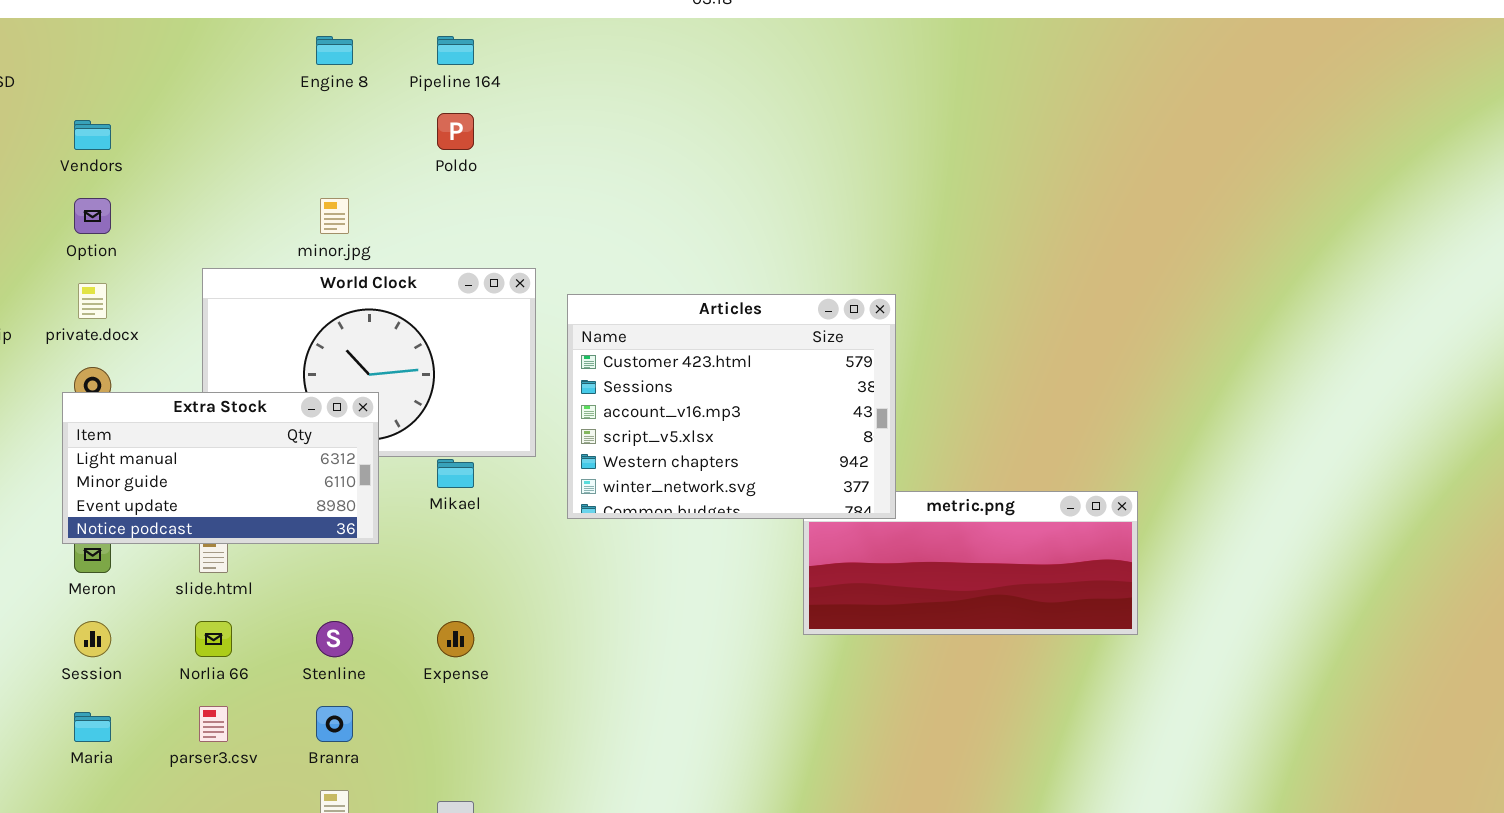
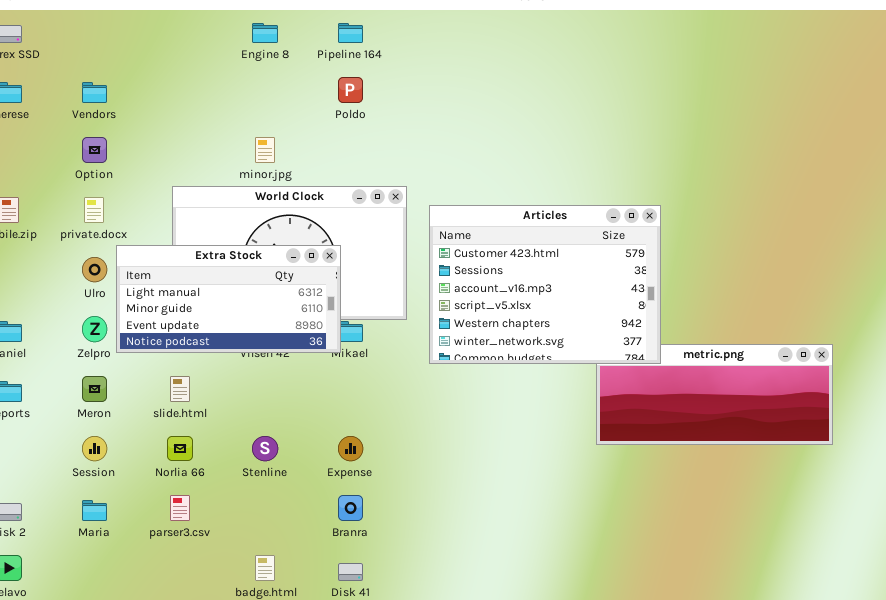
Extra Stock: [62,392,379,544] -> [116,245,341,353], moved
Branra: [316,706,353,742] -> [338,495,363,521], moved

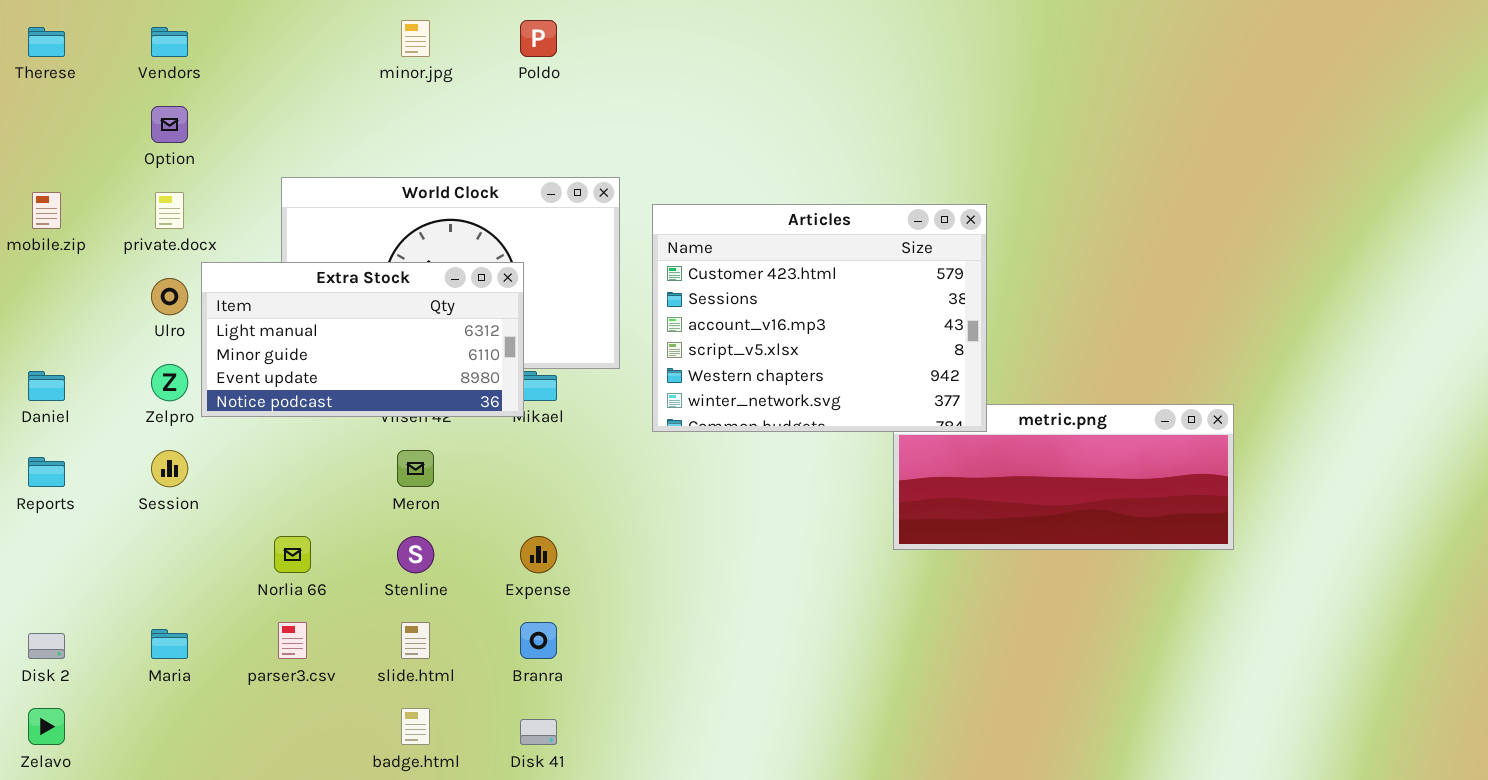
minor.jpg: [255,137,275,163] -> [401,20,430,57], moved
Meron: [82,376,107,402] -> [397,450,434,487], moved
slide.html: [170,376,190,402] -> [401,622,430,659], moved
Session: [82,436,107,461] -> [151,450,188,487], moved

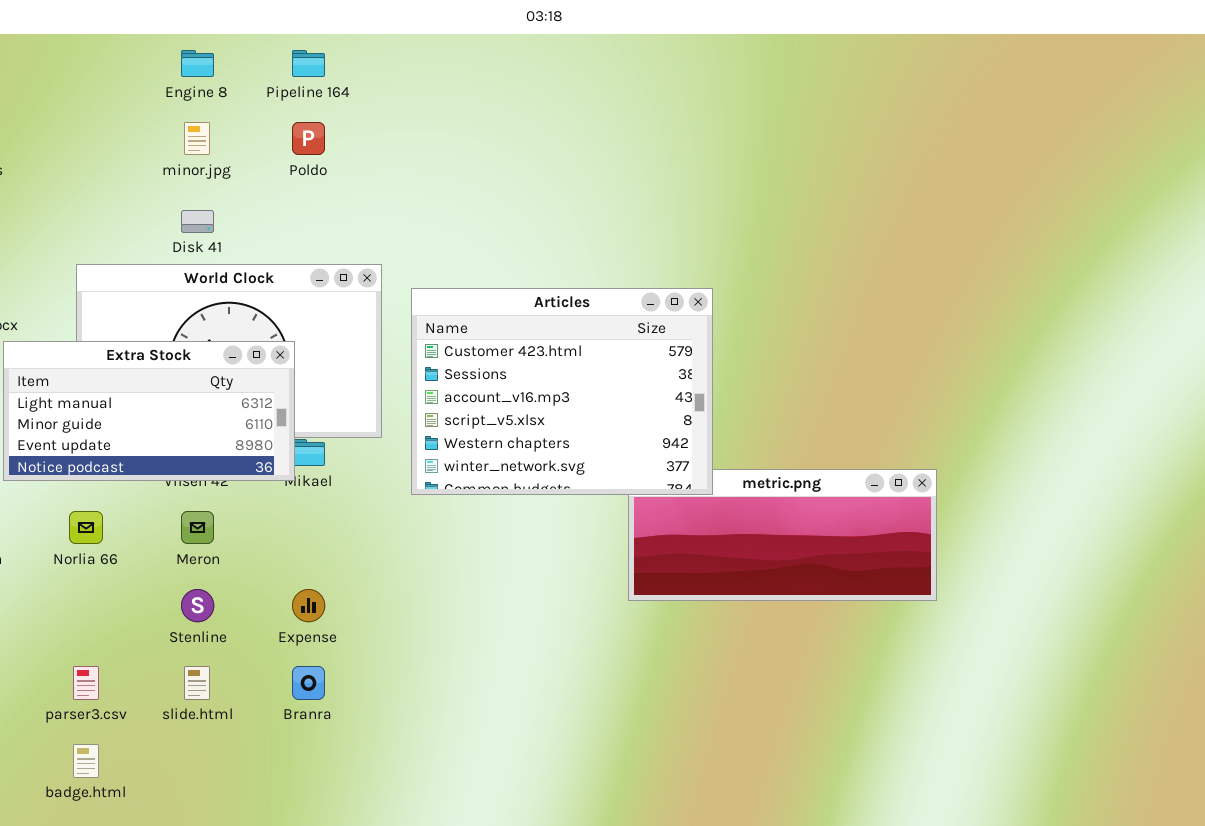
Norlia 66: [274,536,311,573] -> [69,511,103,544], moved
badge.html: [401,708,430,745] -> [73,744,99,778], moved
Disk 41: [520,719,557,745] -> [181,210,214,233], moved

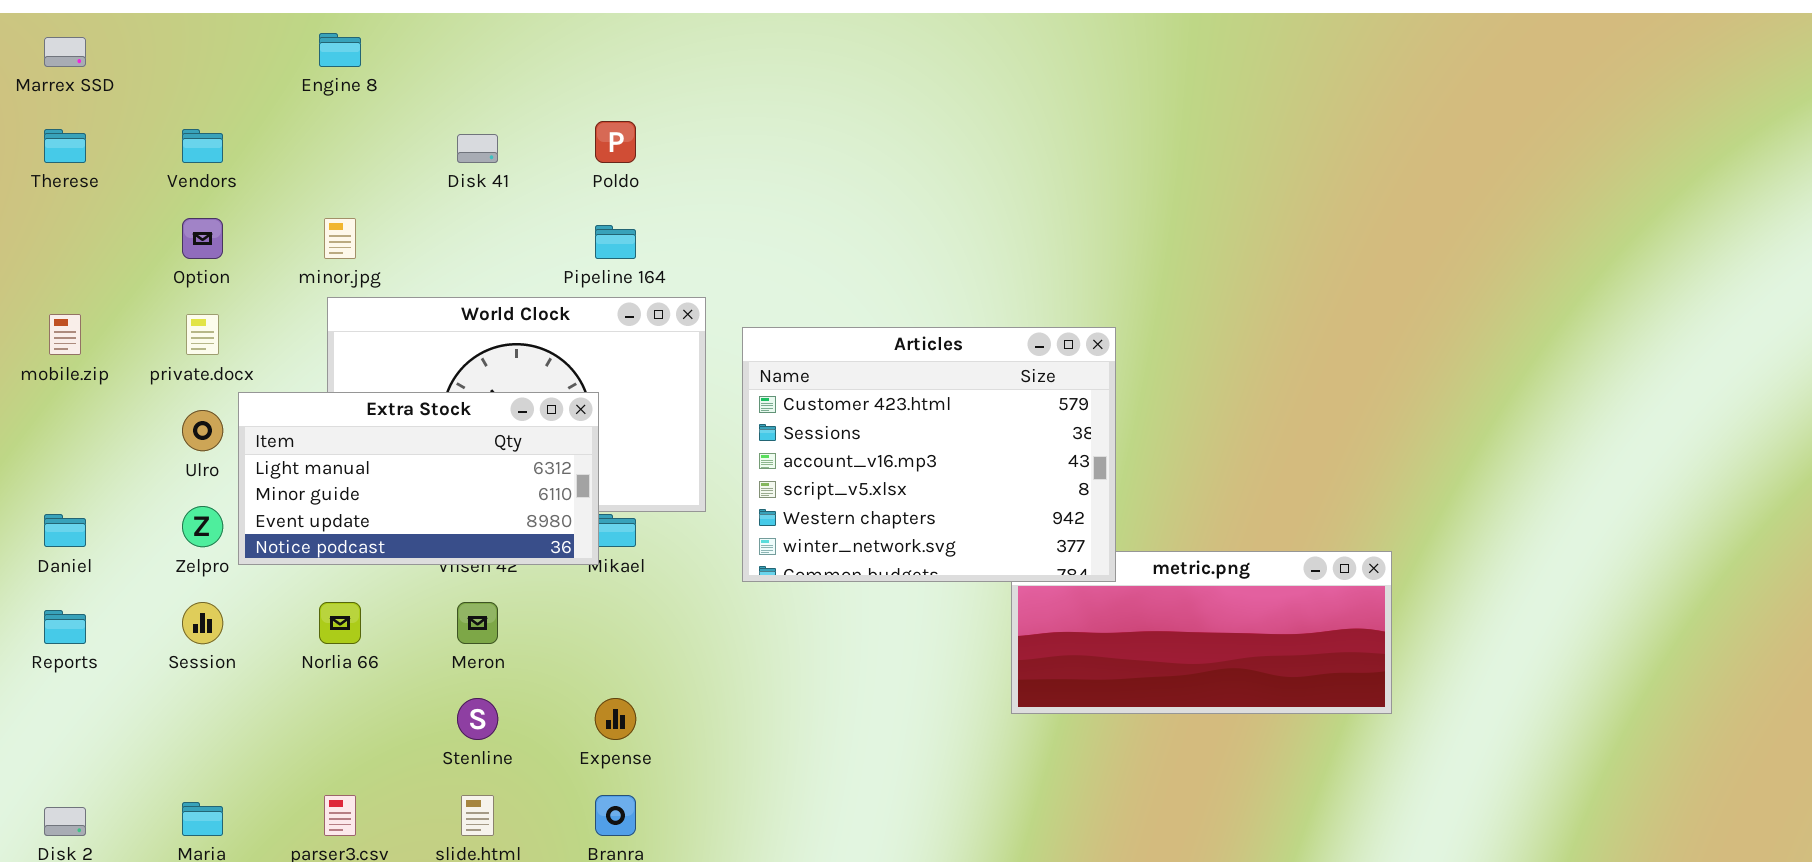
Engine 8: [181,50,214,77] -> [319,33,361,67], moved
Pipeline 164: [292,50,325,77] -> [595,225,636,259], moved
minor.jpg: [184,122,210,155] -> [324,218,356,259], moved
Disk 41: [181,210,214,233] -> [457,134,498,163], moved

